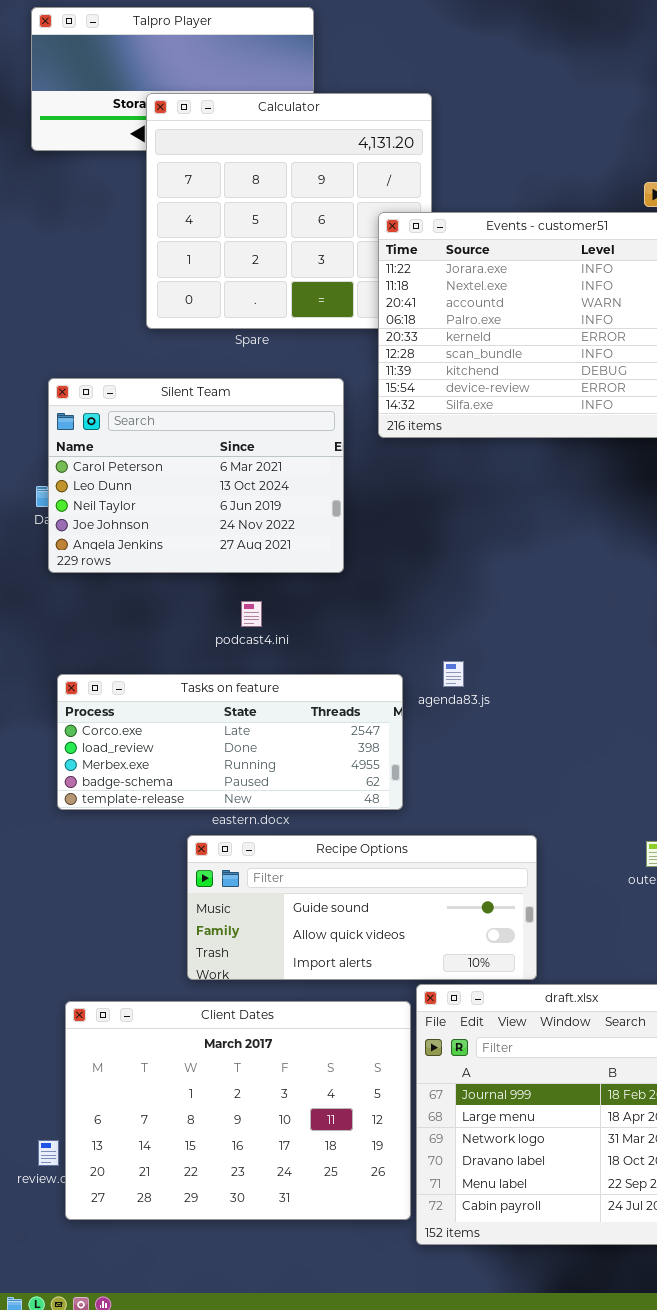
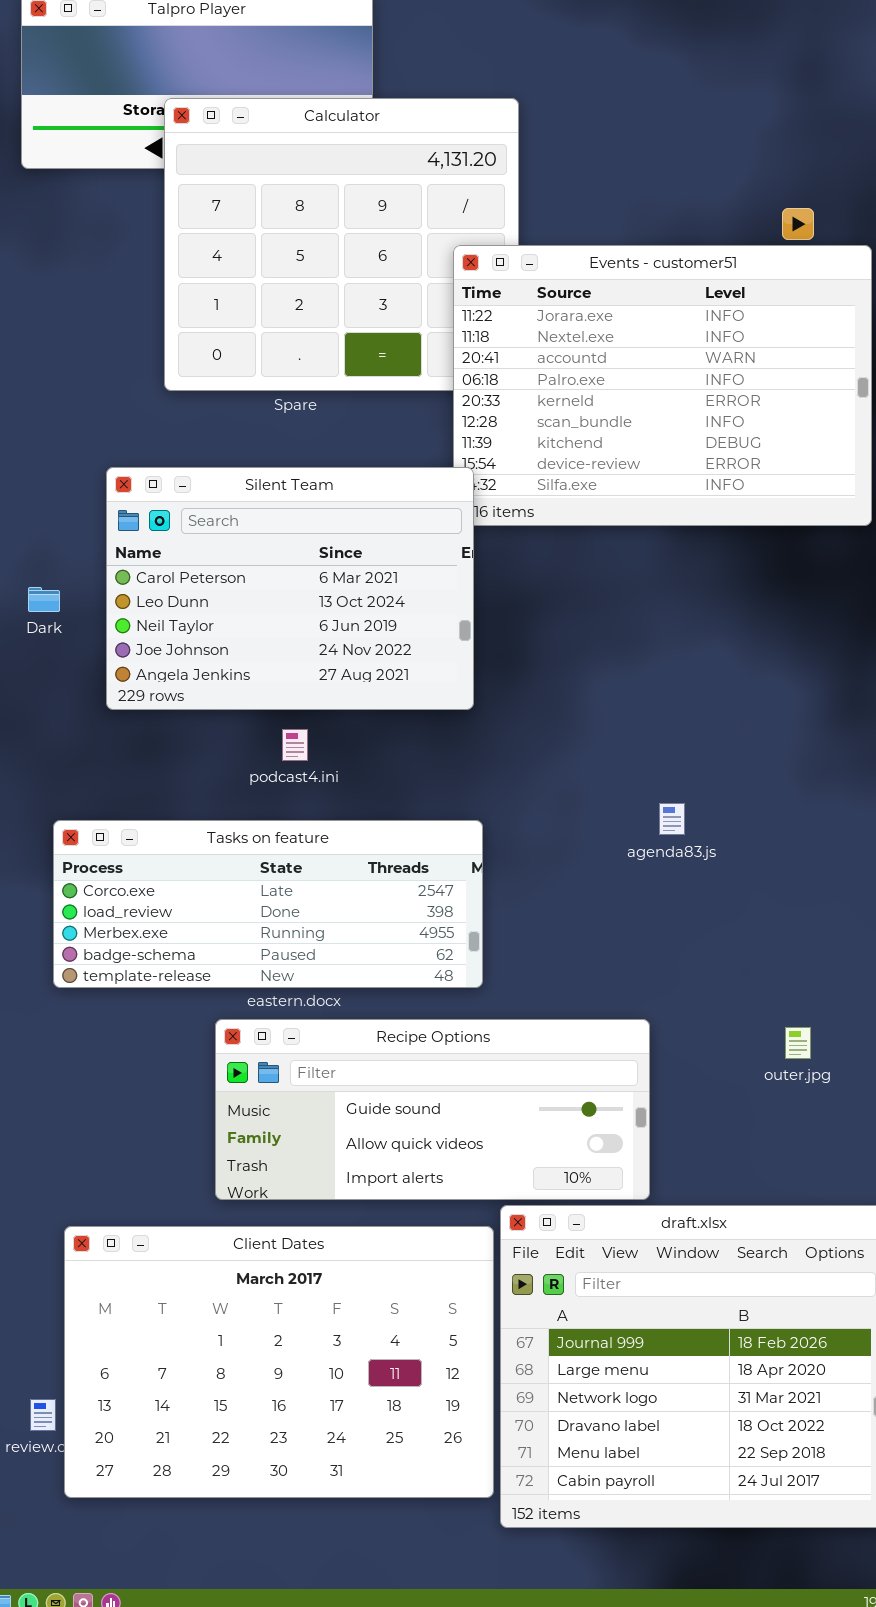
Silent Team: [48,378,344,573] -> [106,467,474,710], moved
agenda83.js: [443,661,464,687] -> [659,803,685,835], moved

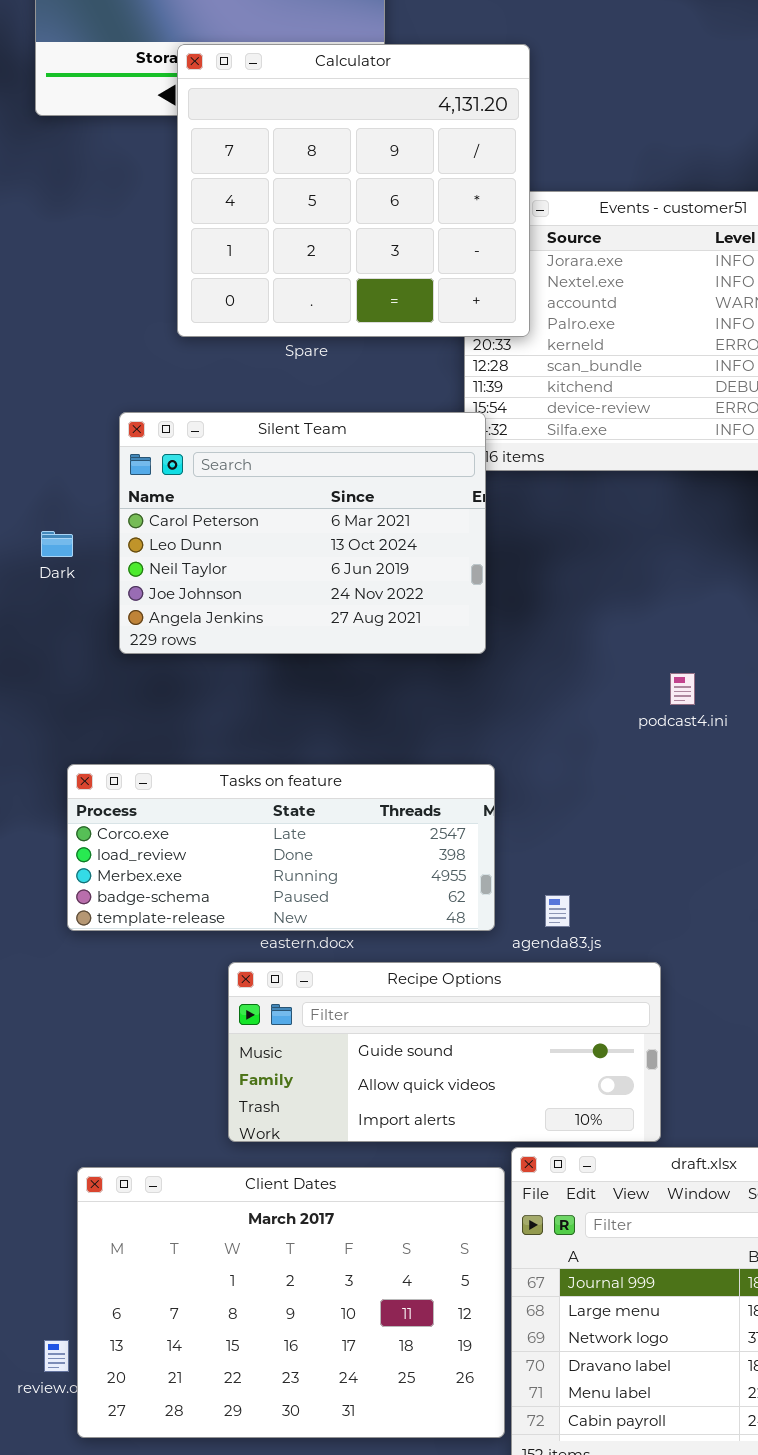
Calculator: [164,98,519,391] -> [177,44,530,337], raised
podcast4.ini: [282,729,308,761] -> [670,673,695,705], moved
agenda83.js: [659,803,685,835] -> [545,895,570,927], moved

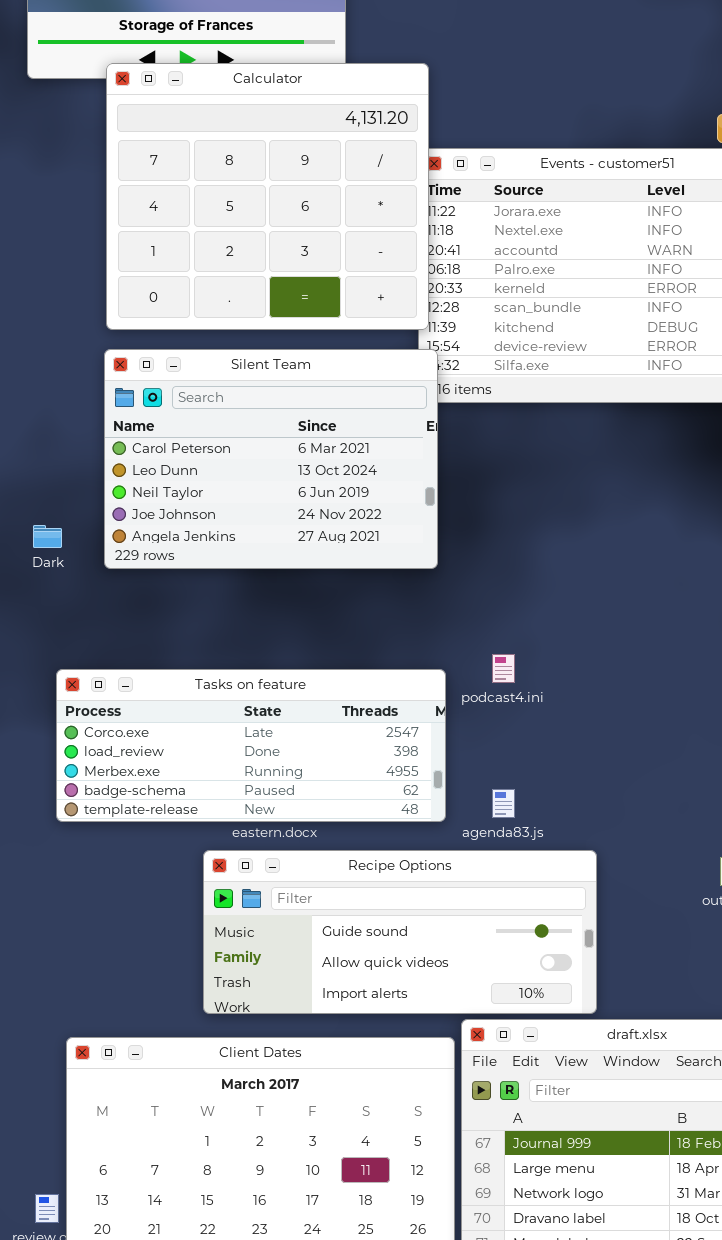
Calculator: [177,44,530,337] -> [106,63,429,330], moved
Dark: [41,531,73,557] -> [33,525,62,548], moved
podcast4.ini: [670,673,695,705] -> [492,654,515,683], moved

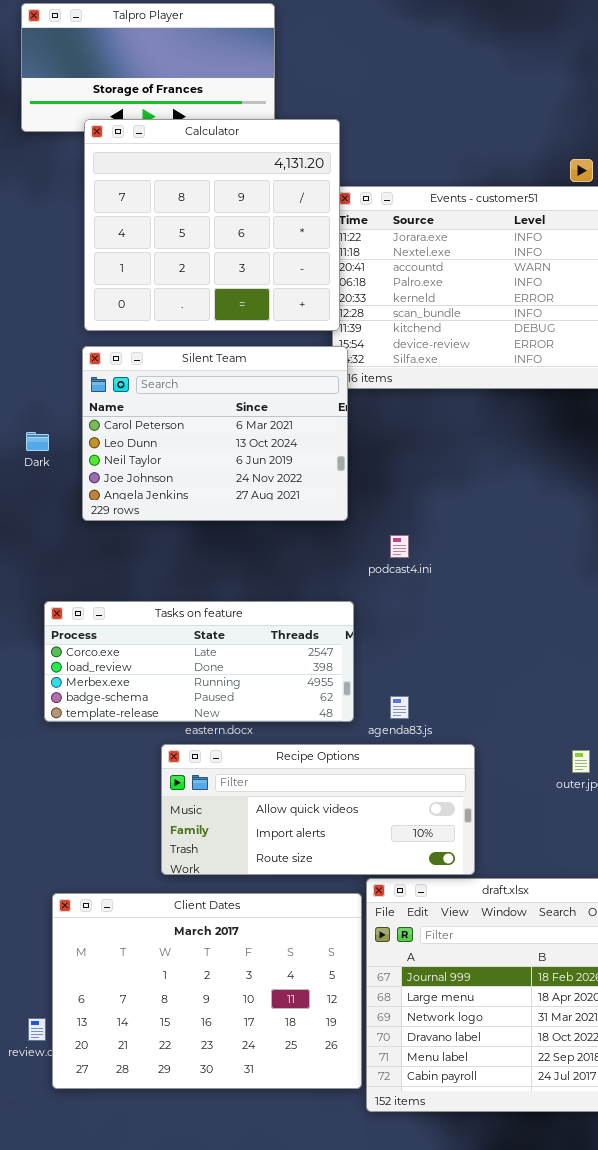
Dark: [33,525,62,548] -> [26,432,49,451], moved
podcast4.ini: [492,654,515,683] -> [390,535,409,558], moved
Recipe Options: [203,850,597,1014] -> [161,744,475,875], scrolled down 1 row

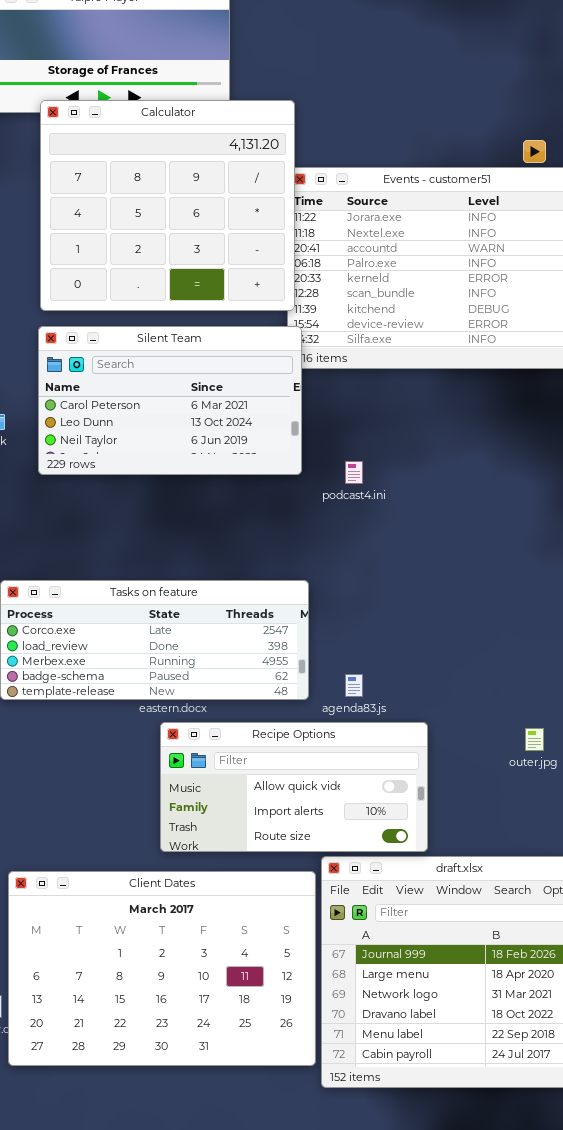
Silent Team: [82,346,348,521] -> [38,326,302,475], resized
podcast4.ini: [390,535,409,558] -> [345,461,363,484], moved
Recipe Options: [161,744,475,875] -> [160,722,428,852], resized

